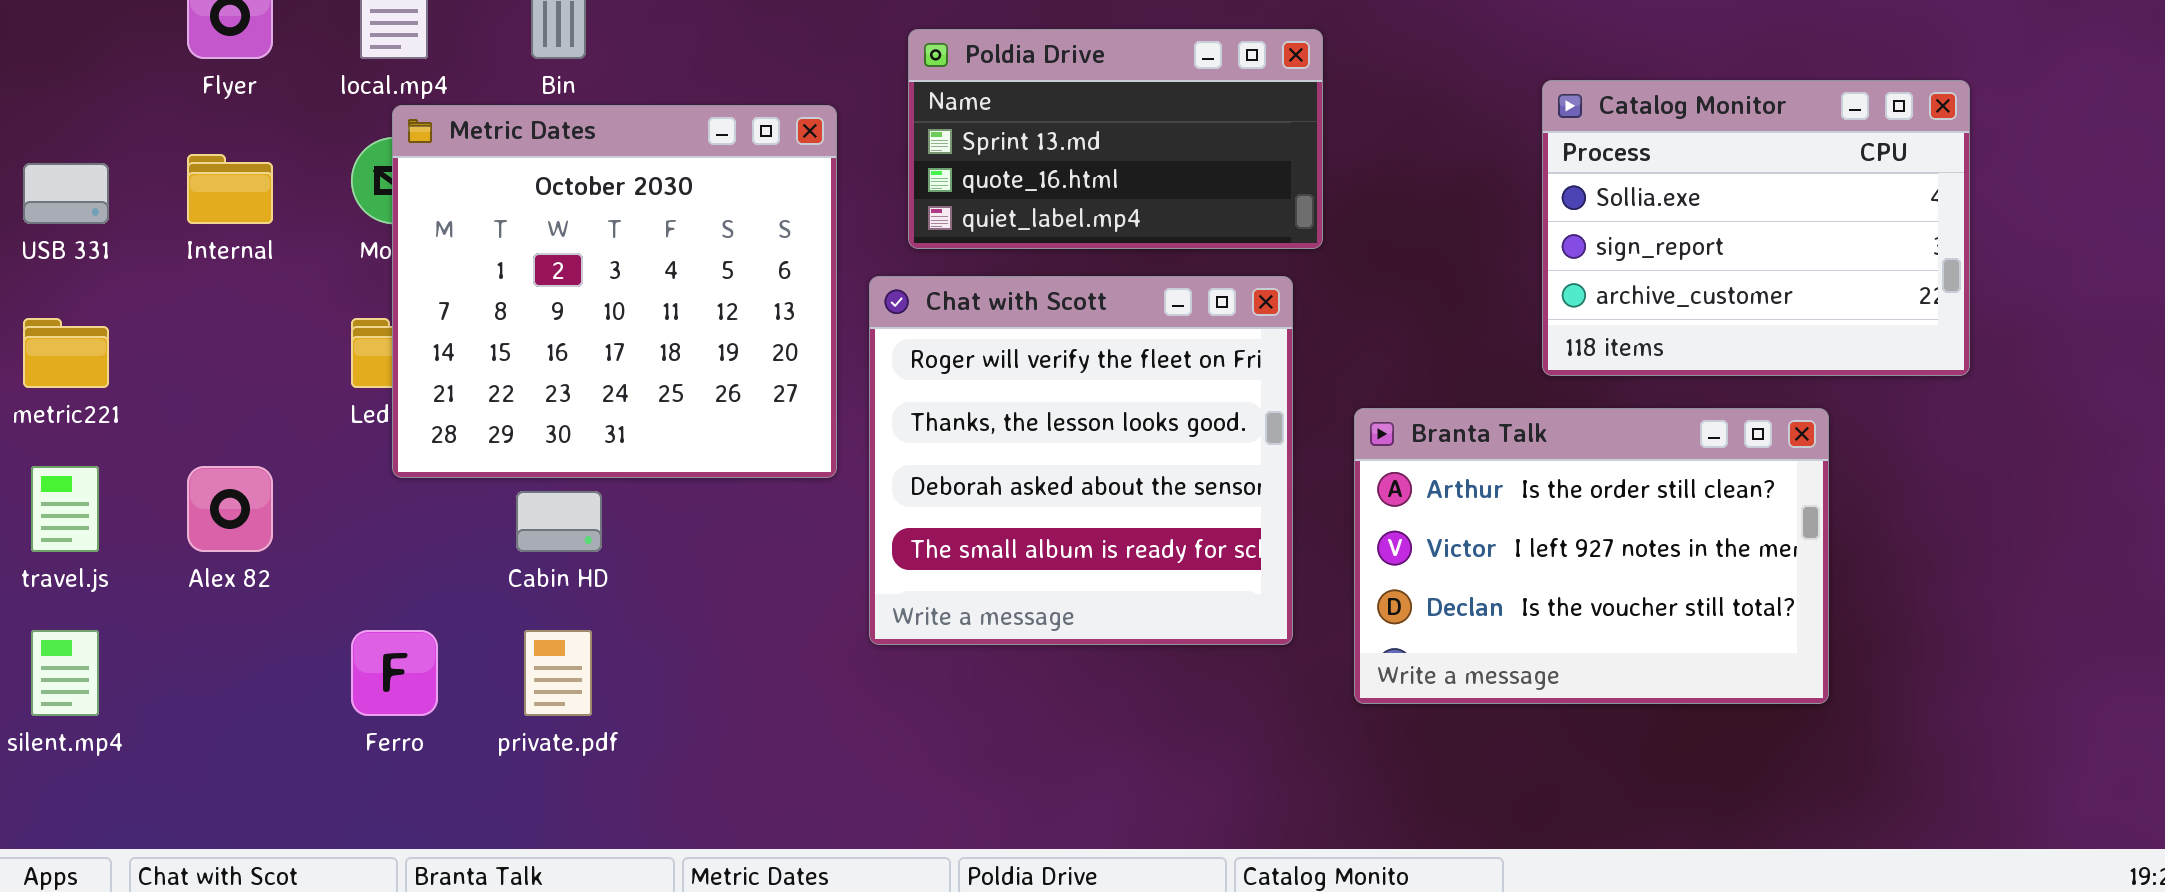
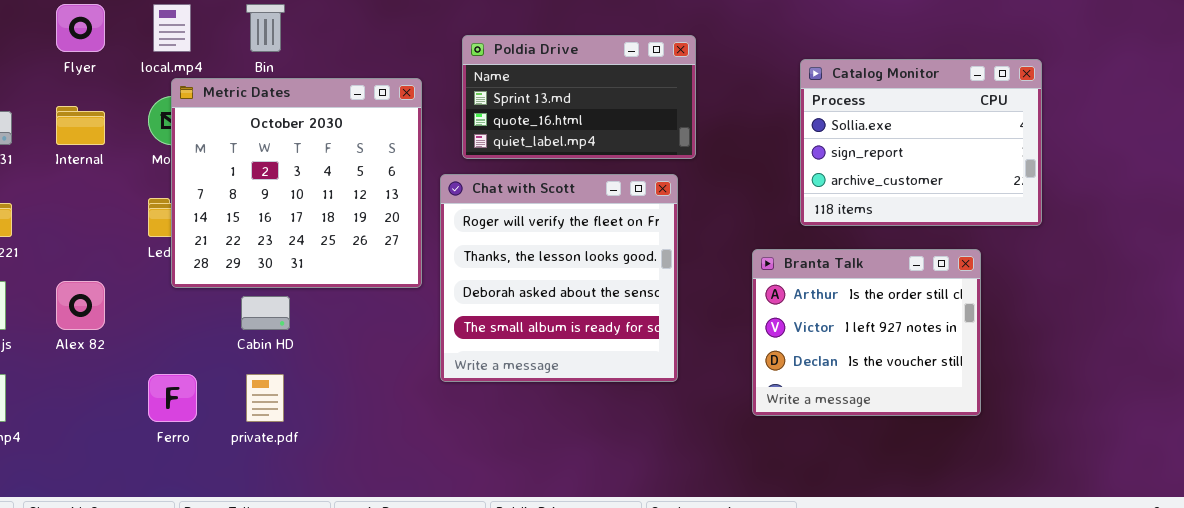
Catalog Monitor: [1542,80,1970,376] -> [800,59,1042,226], moved
Branta Talk: [1354,408,1829,704] -> [752,249,981,416], resized

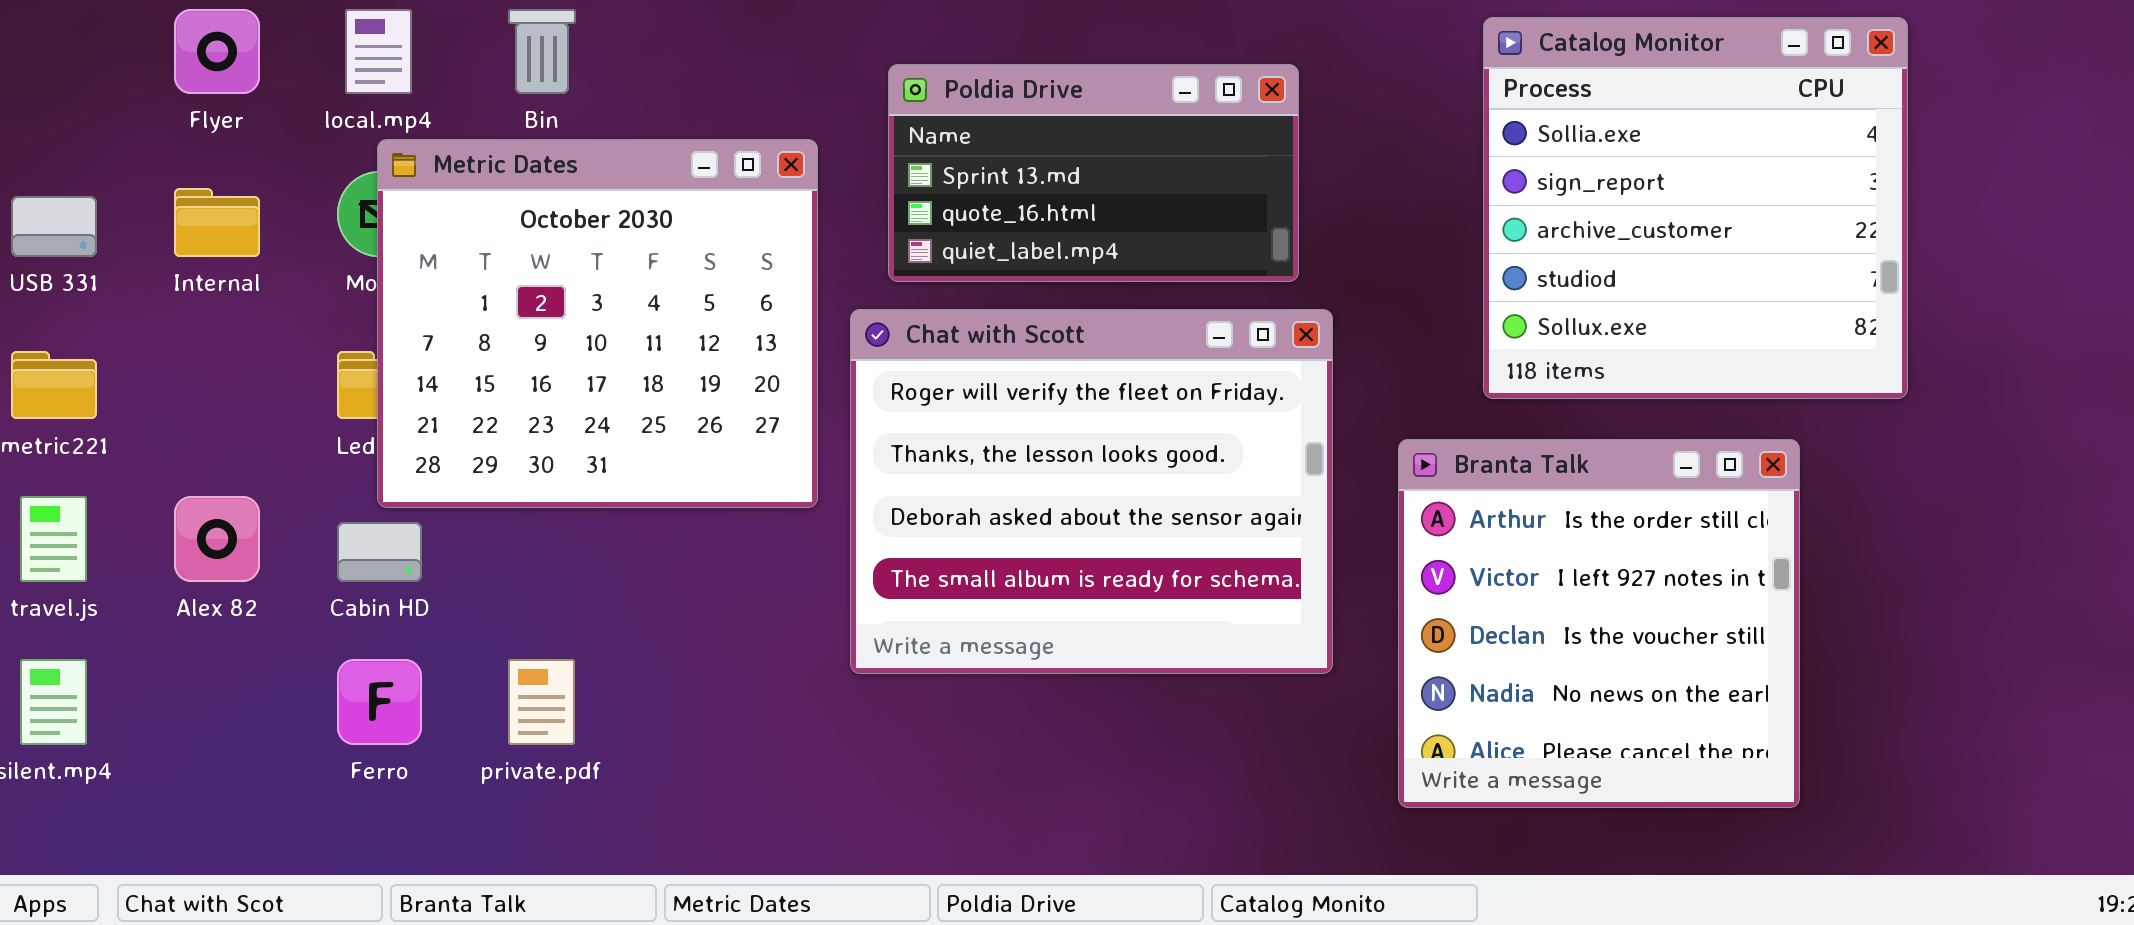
Catalog Monitor: [800,59,1042,226] -> [1483,17,1908,399], resized
Chat with Scott: [440,174,678,382] -> [850,309,1333,674], resized
Branta Talk: [752,249,981,416] -> [1398,439,1800,808], resized
Cabin HD: [241,296,290,330] -> [337,522,422,582], moved

